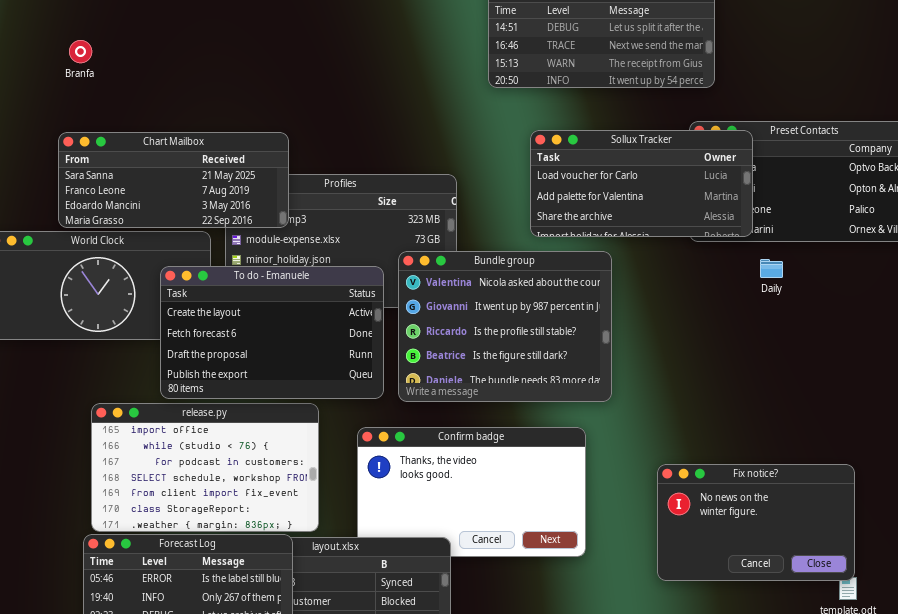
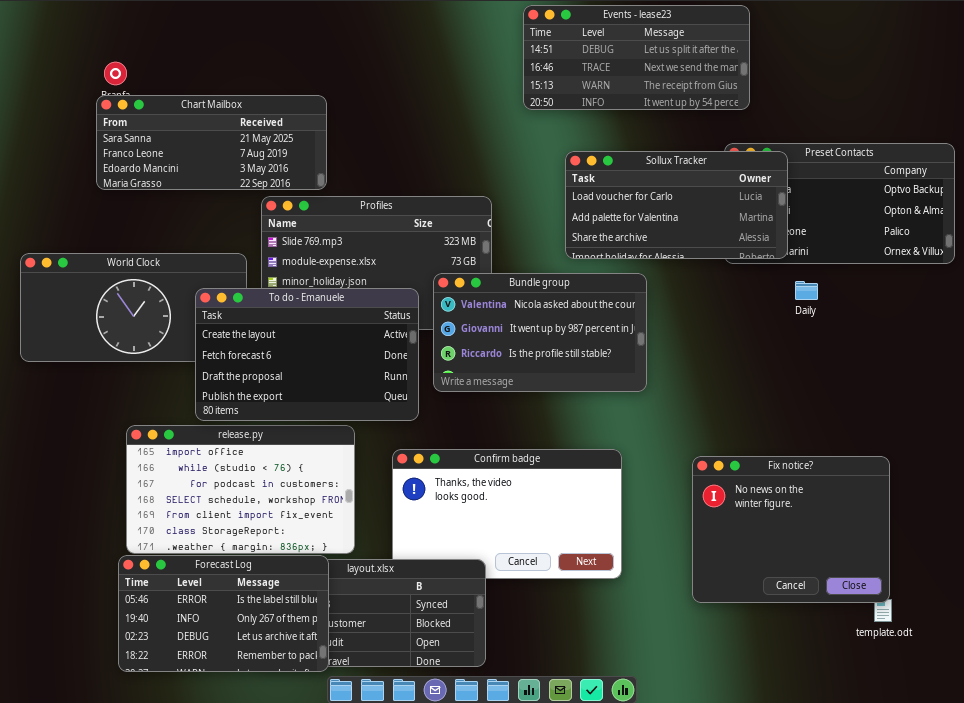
Chart Mailbox: [58,132,289,228] -> [96,95,327,190], moved
Bundle group: [398,251,612,402] -> [433,273,647,392], resized
Fix notice?: [657,464,855,581] -> [692,456,890,603], resized

